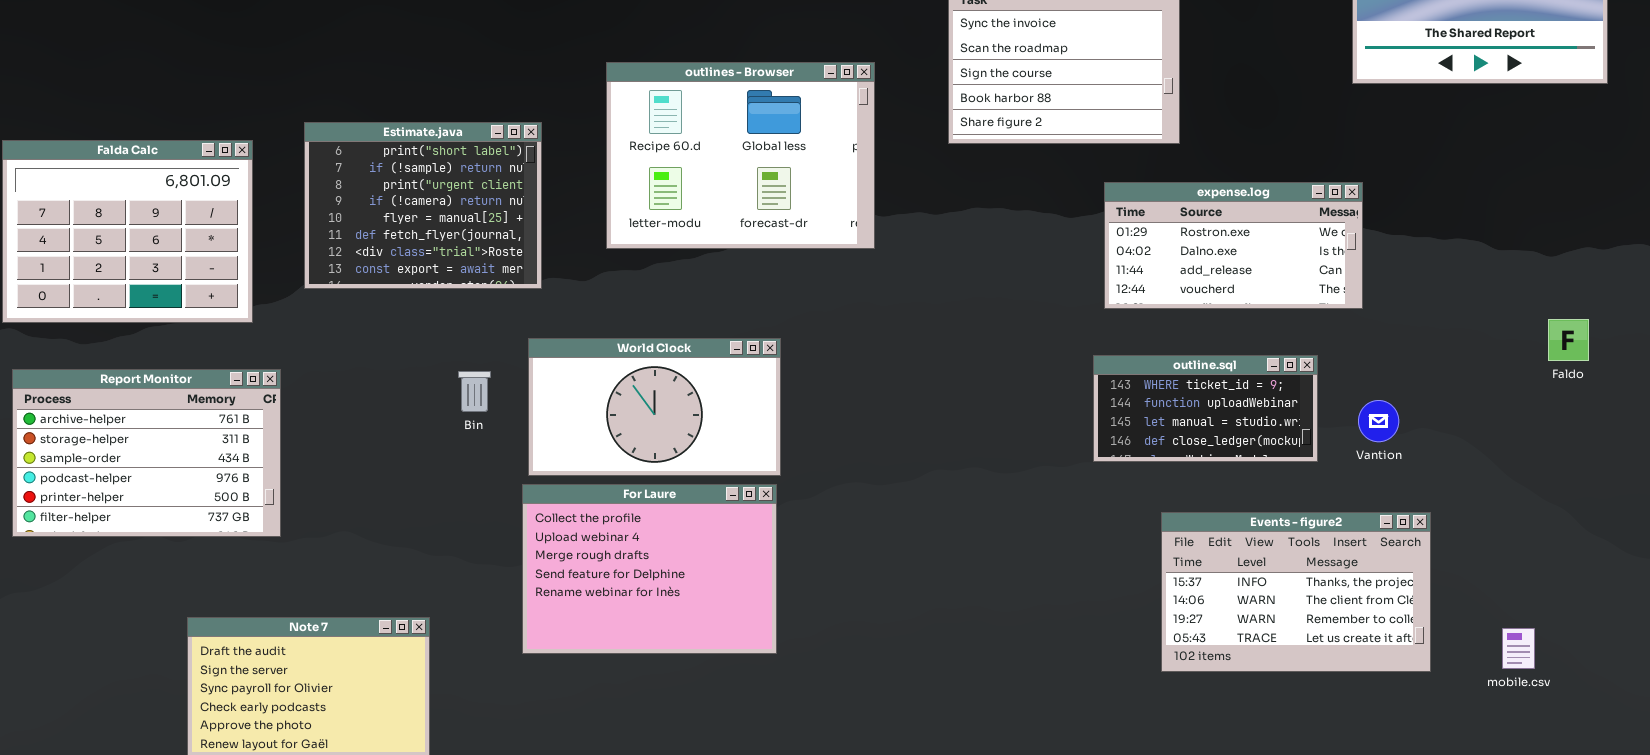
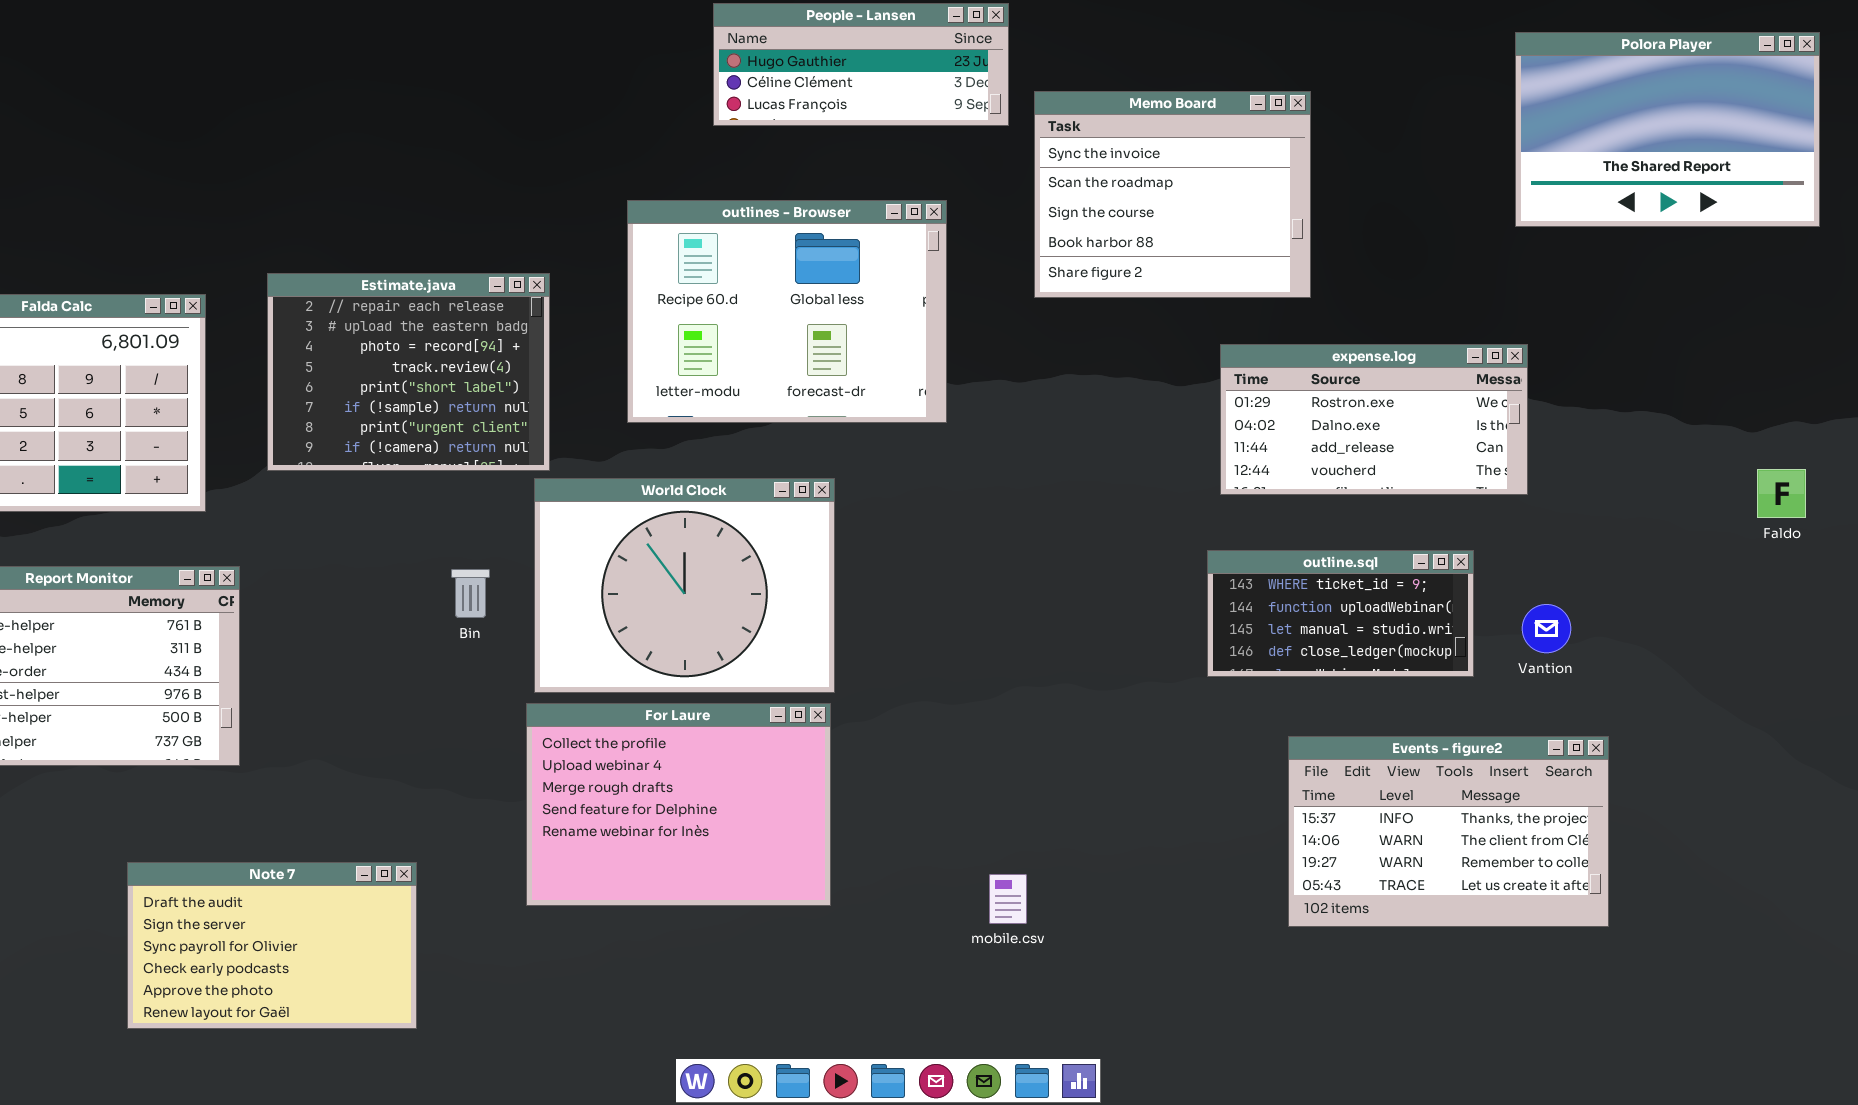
Estimate.java: [304,122,542,289] -> [267,273,550,471], scrolled up 4 rows
Faldo: [1548,319,1589,361] -> [1757,469,1806,518], moved
World Clock: [528,338,781,476] -> [534,478,835,693], resized
mobile.csv: [1502,628,1535,669] -> [989,874,1027,924], moved

